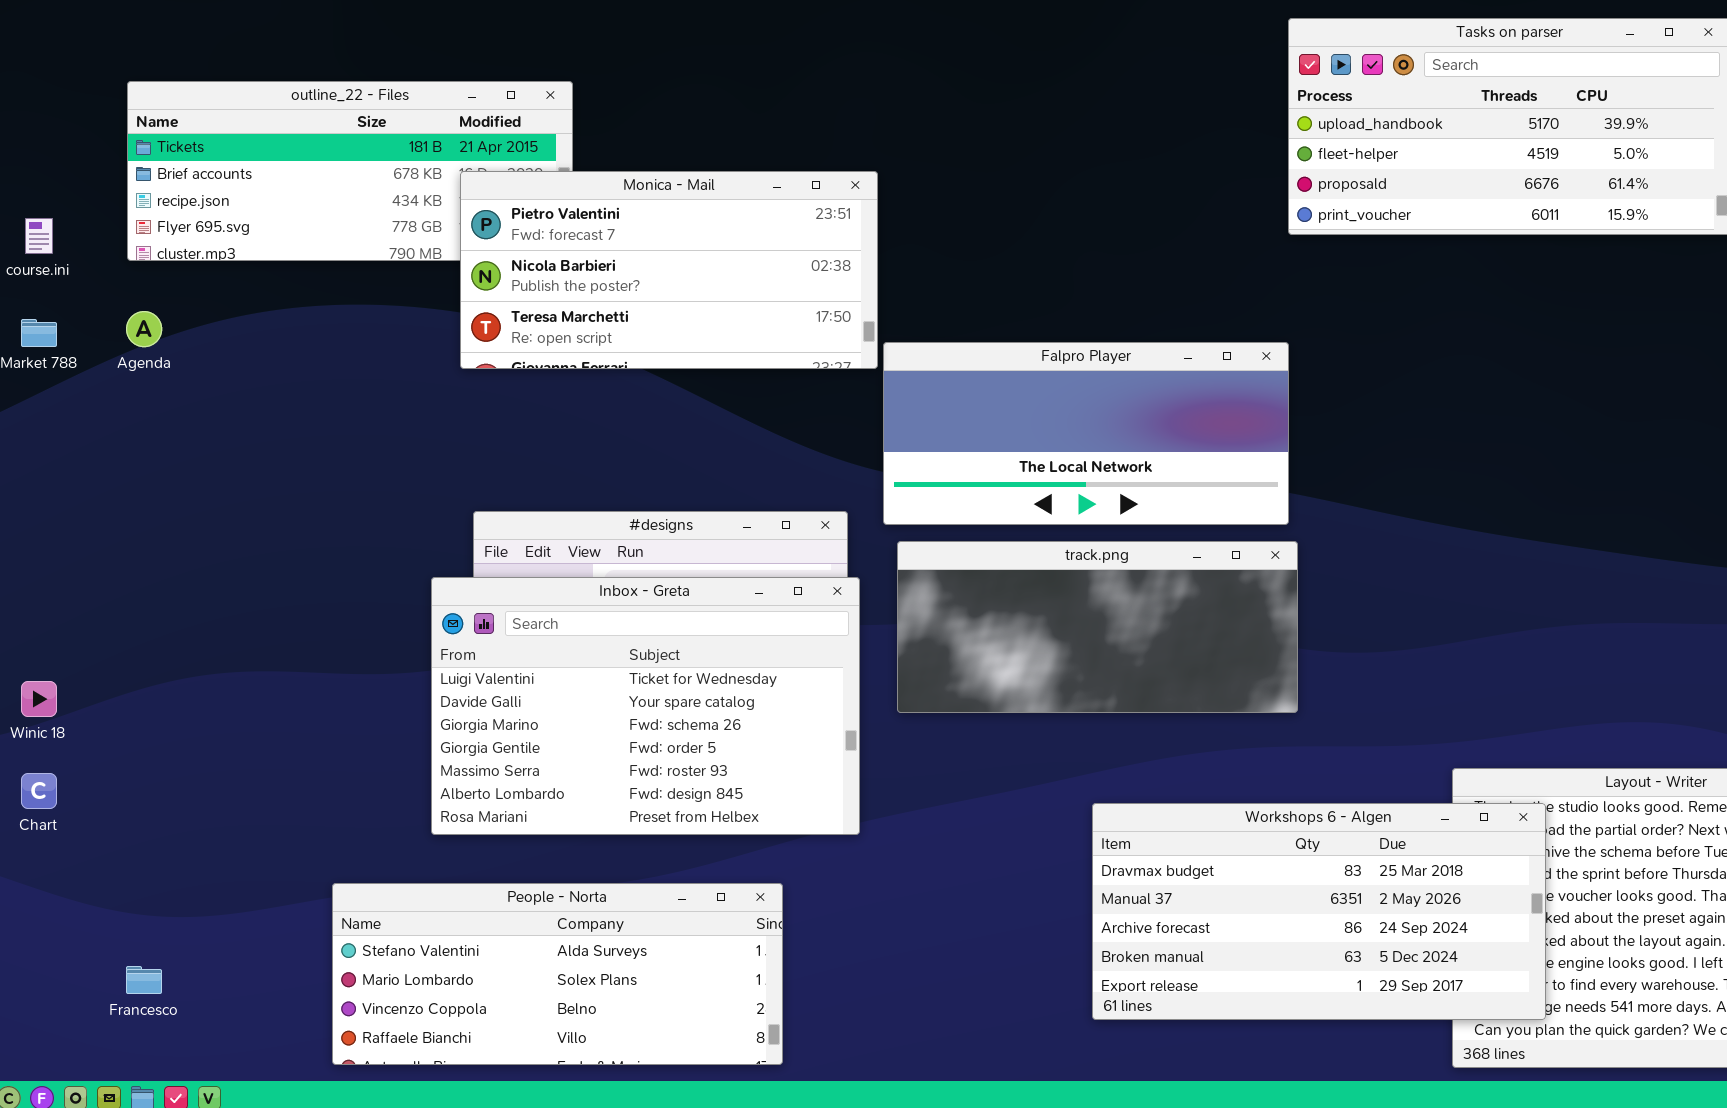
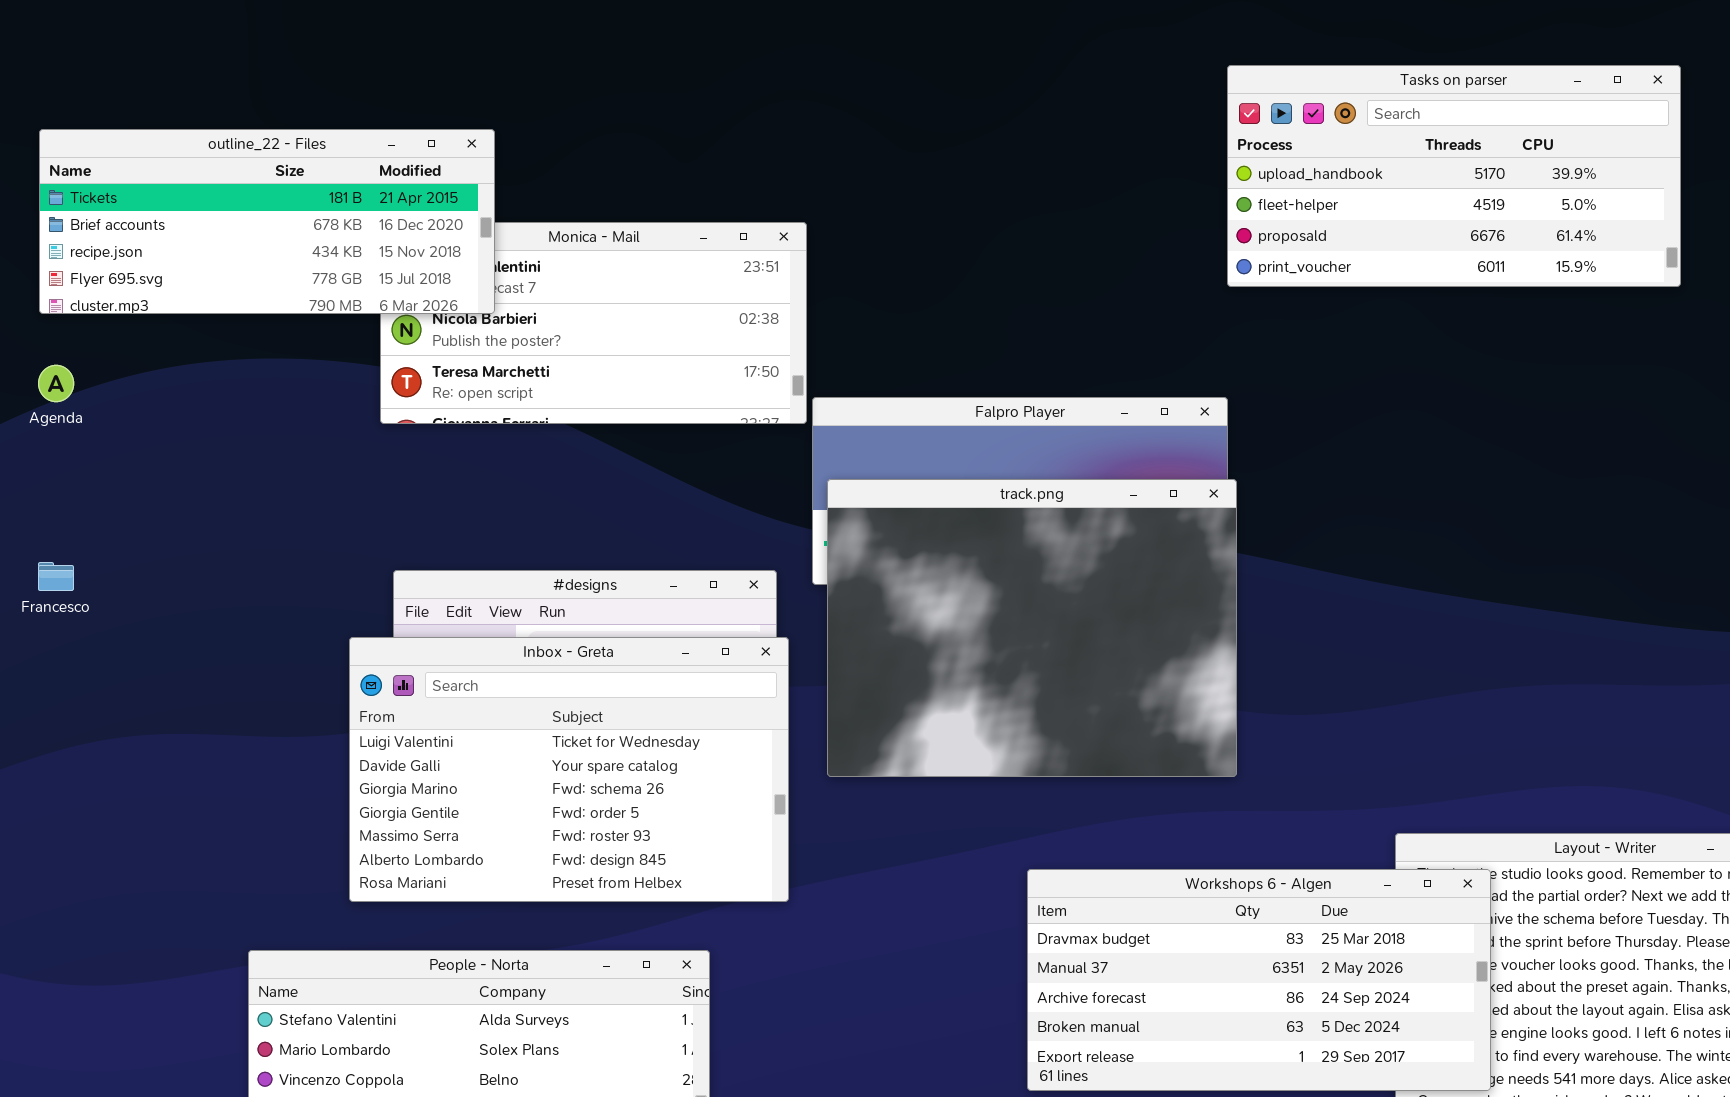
outline_22 - Files: [127,81,573,261] -> [39,129,495,314], raised
track.png: [897,541,1298,713] -> [827,479,1237,777], resized
Francesco: [126,966,162,994] -> [38,562,74,591], moved

